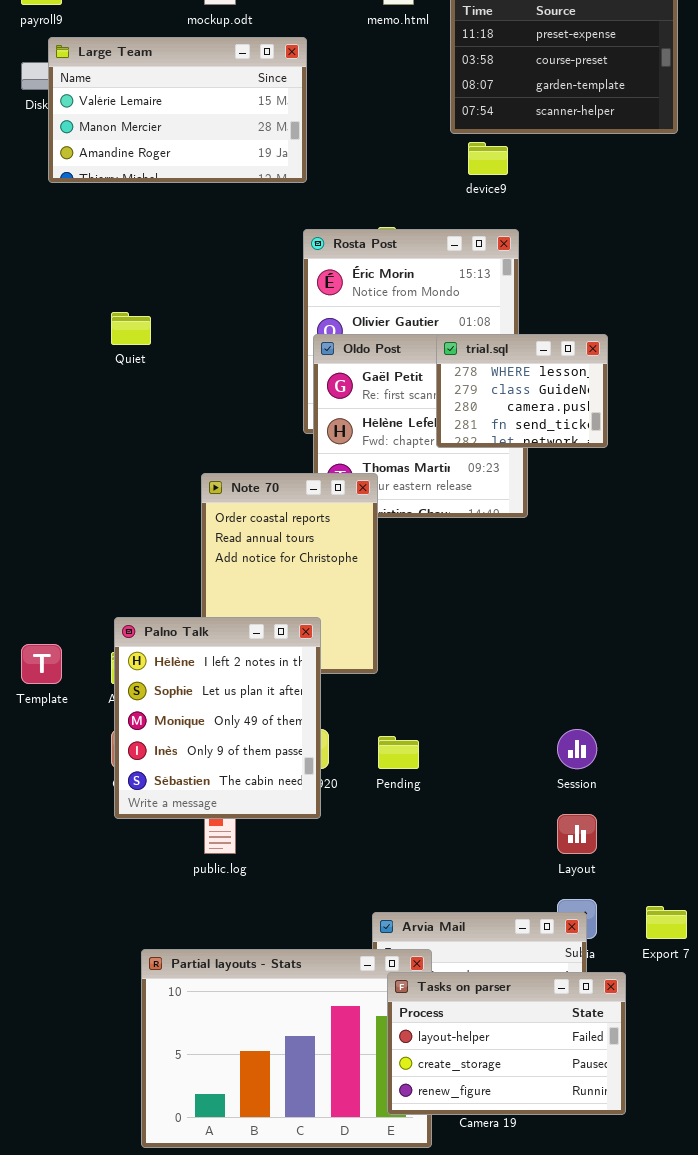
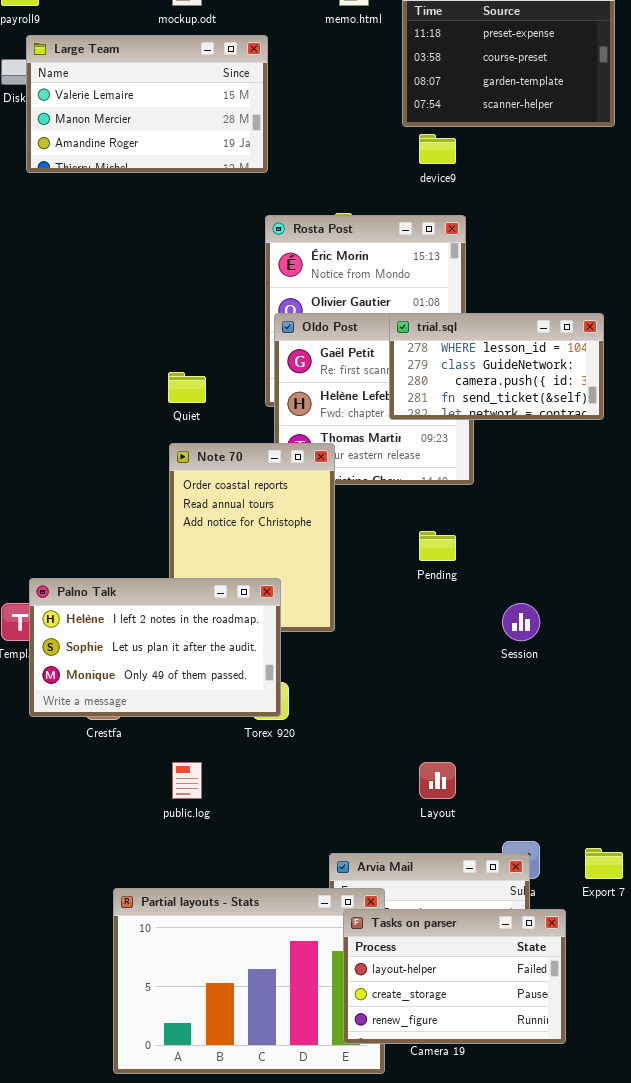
Quiet: [111,312,151,345] -> [168,372,206,403], moved
trial.sql: [436,334,608,448] -> [389,313,604,420], resized
Palno Talk: [114,617,321,819] -> [29,578,281,717], resized
Session: [557,729,597,769] -> [502,603,540,641], moved
Pending: [378,736,419,769] -> [419,531,456,561], moved
Layout: [557,814,597,854] -> [419,762,456,799], moved

